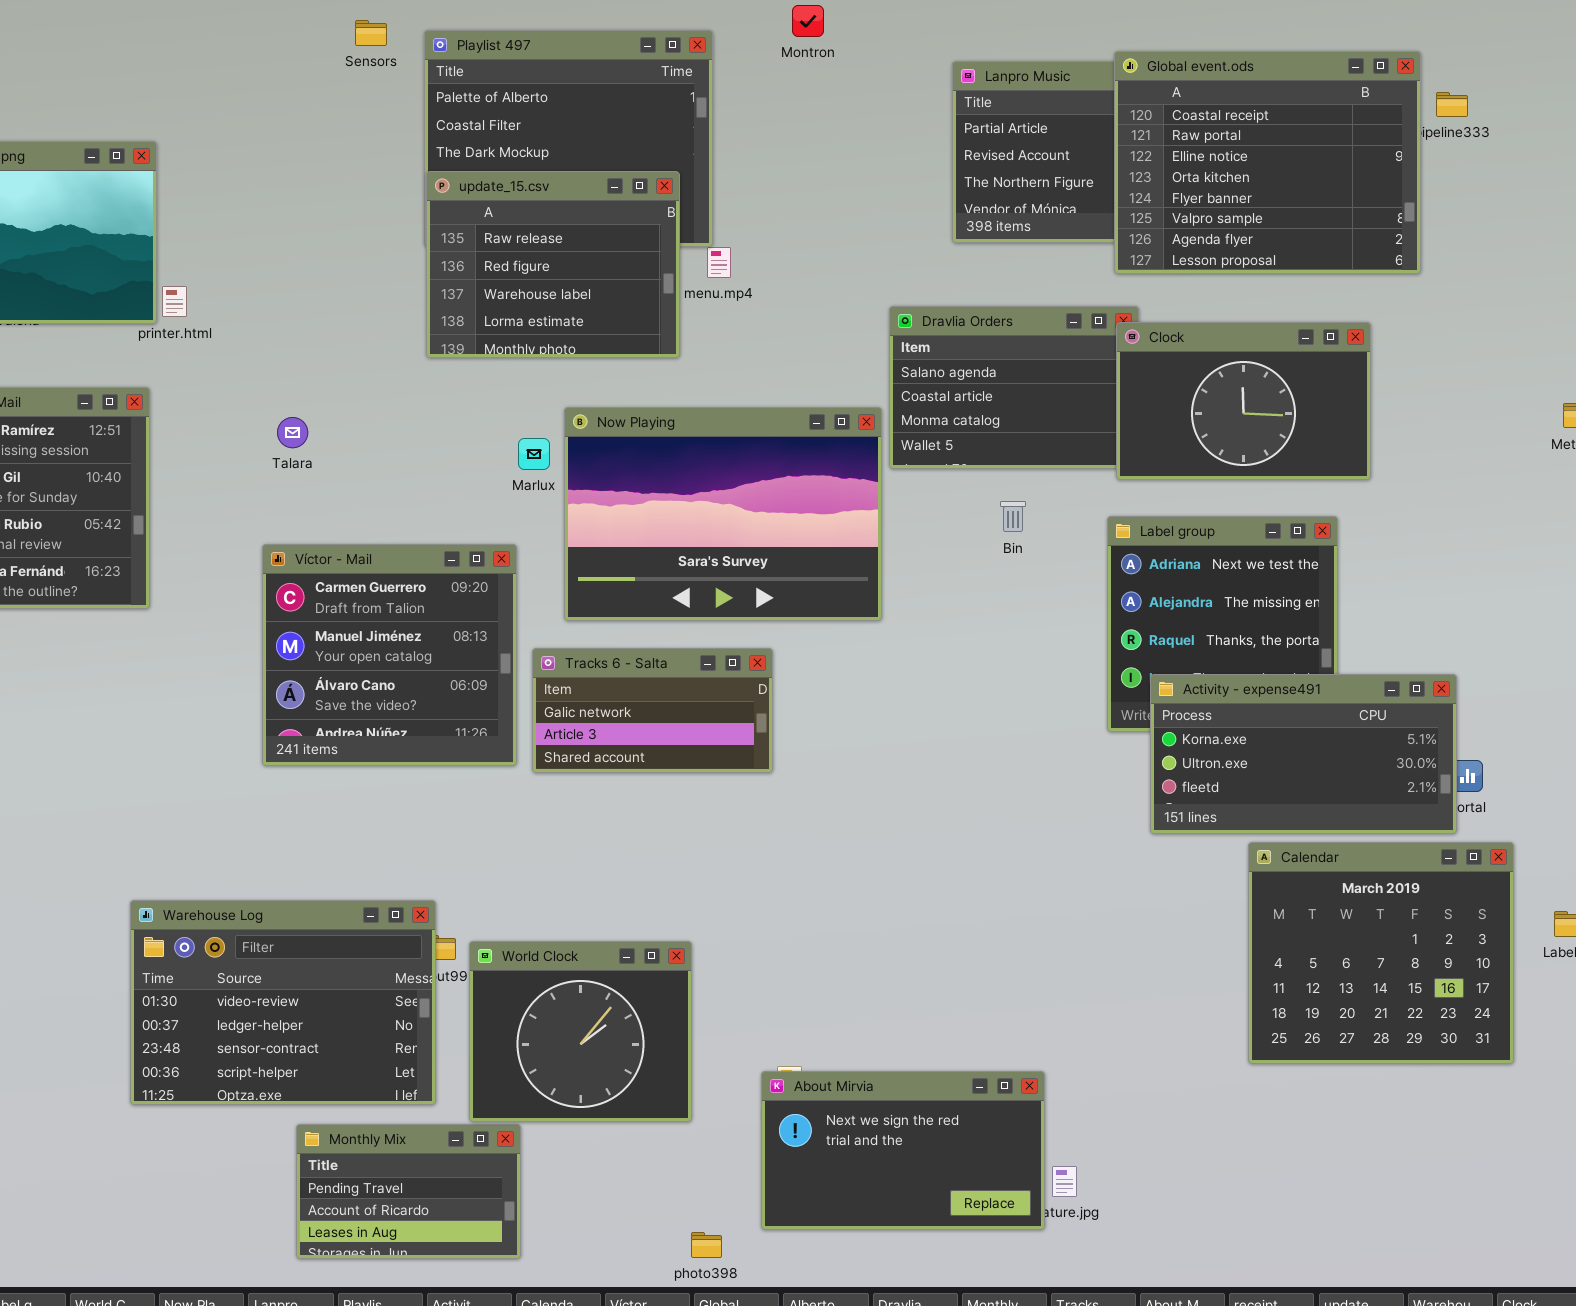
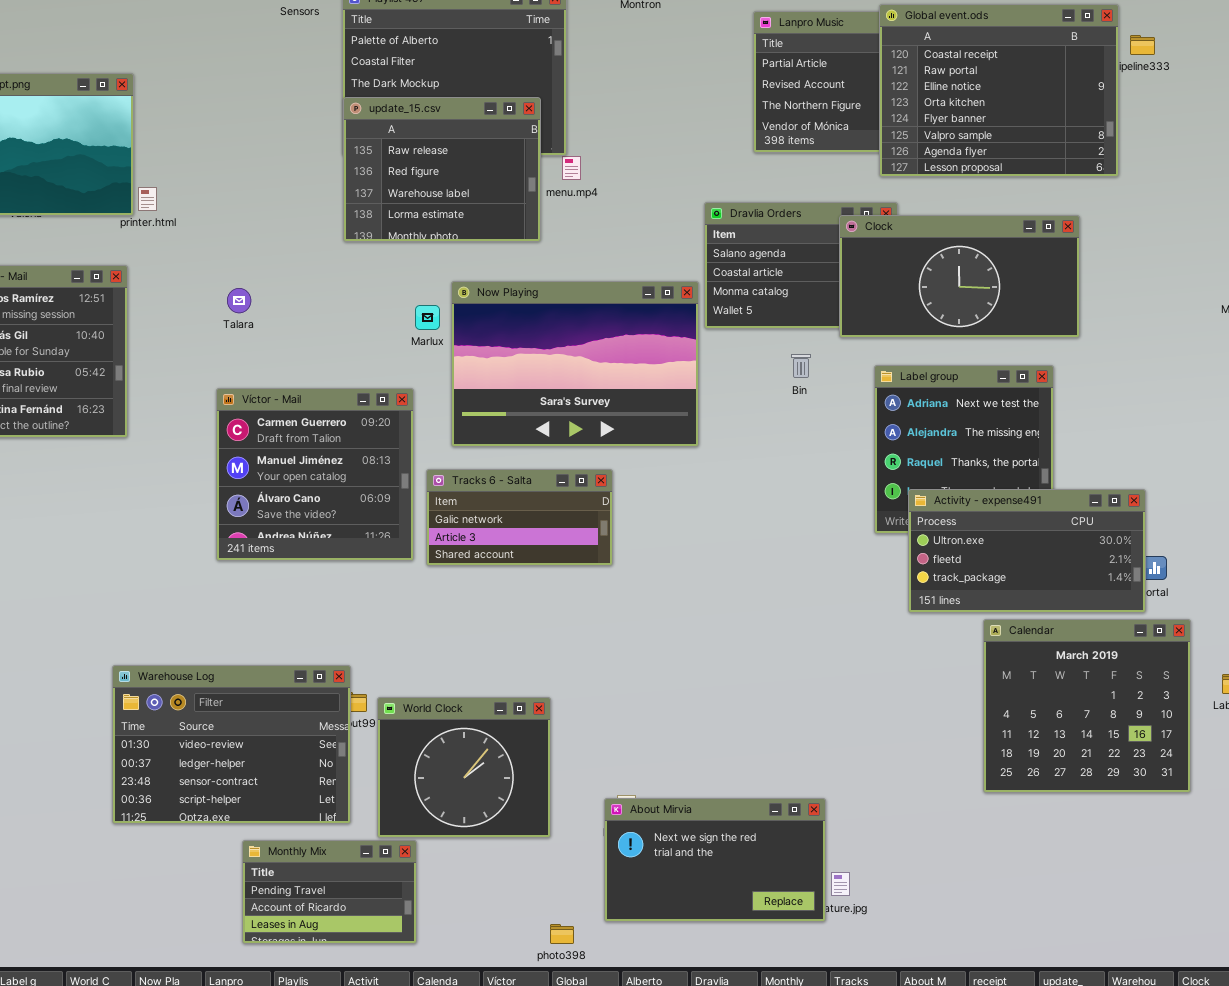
Clock: [1116,322,1371,480] -> [839,215,1080,338], resized
Activity - expense491: [1150,674,1457,834] -> [908,489,1146,613], scrolled down 1 row

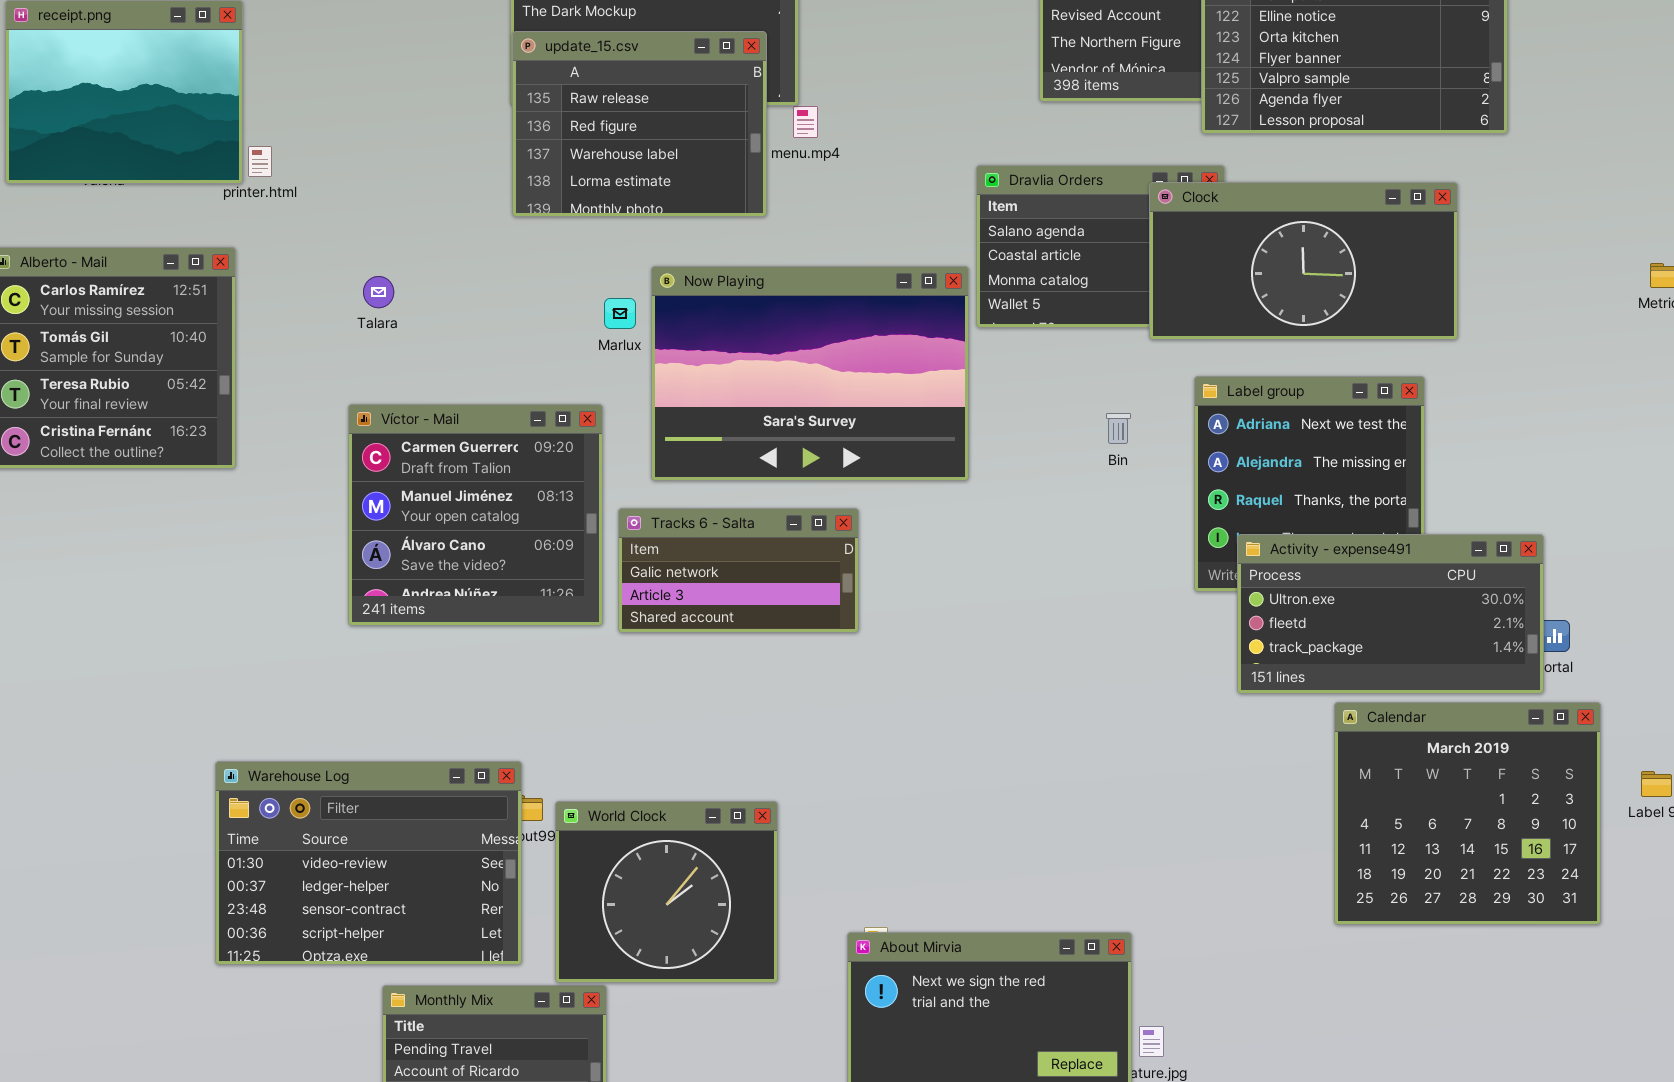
Bin: [791,354,811,378] -> [1106,413,1131,444], moved

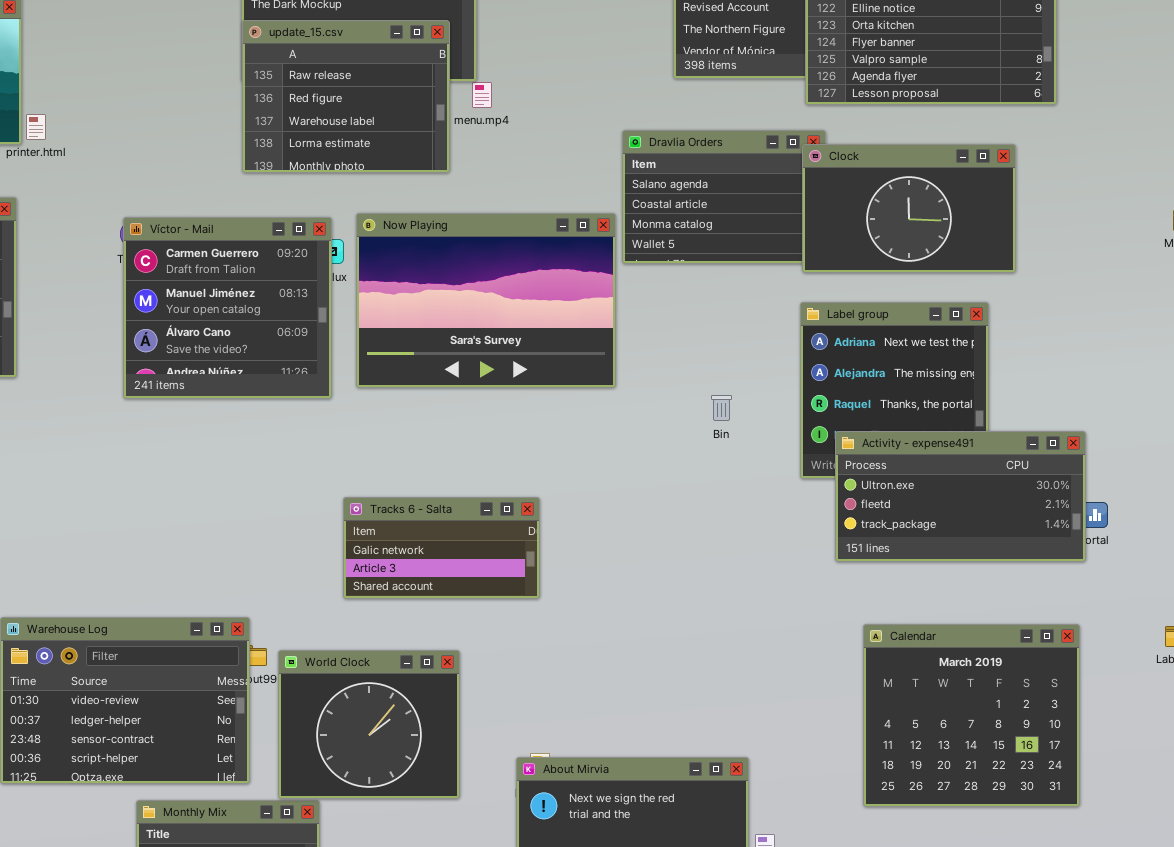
Clock: [1149,182,1458,340] -> [802,144,1016,273], resized
Víctor - Mail: [348,404,603,626] -> [123,217,332,399], moved
Bin: [1106,413,1131,444] -> [711,395,732,421], moved
Tracks 6 - Salta: [618,508,859,633] -> [343,497,540,599], moved
Calendar: [1334,702,1601,925] -> [863,624,1080,807], moved

